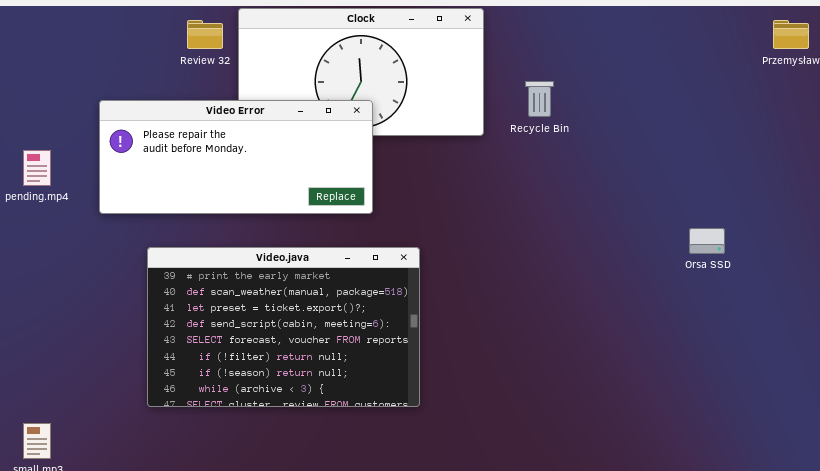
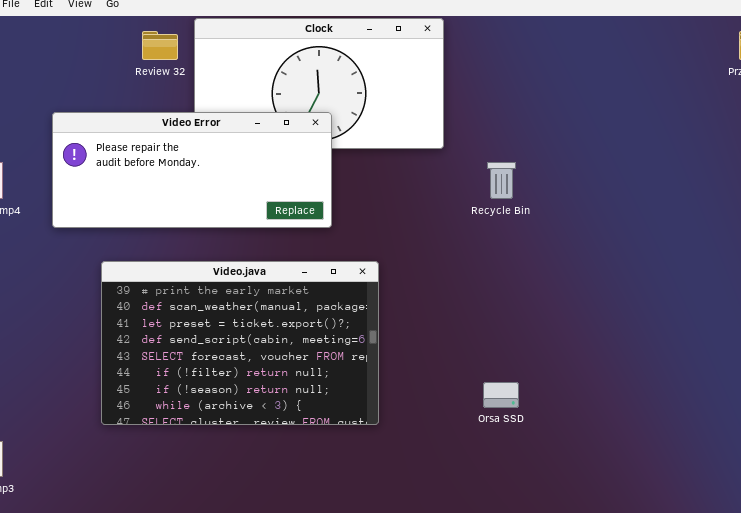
Recycle Bin: [525,81,554,117] -> [487,162,516,199], moved
Orsa SSD: [689,228,725,254] -> [483,382,519,408], moved

